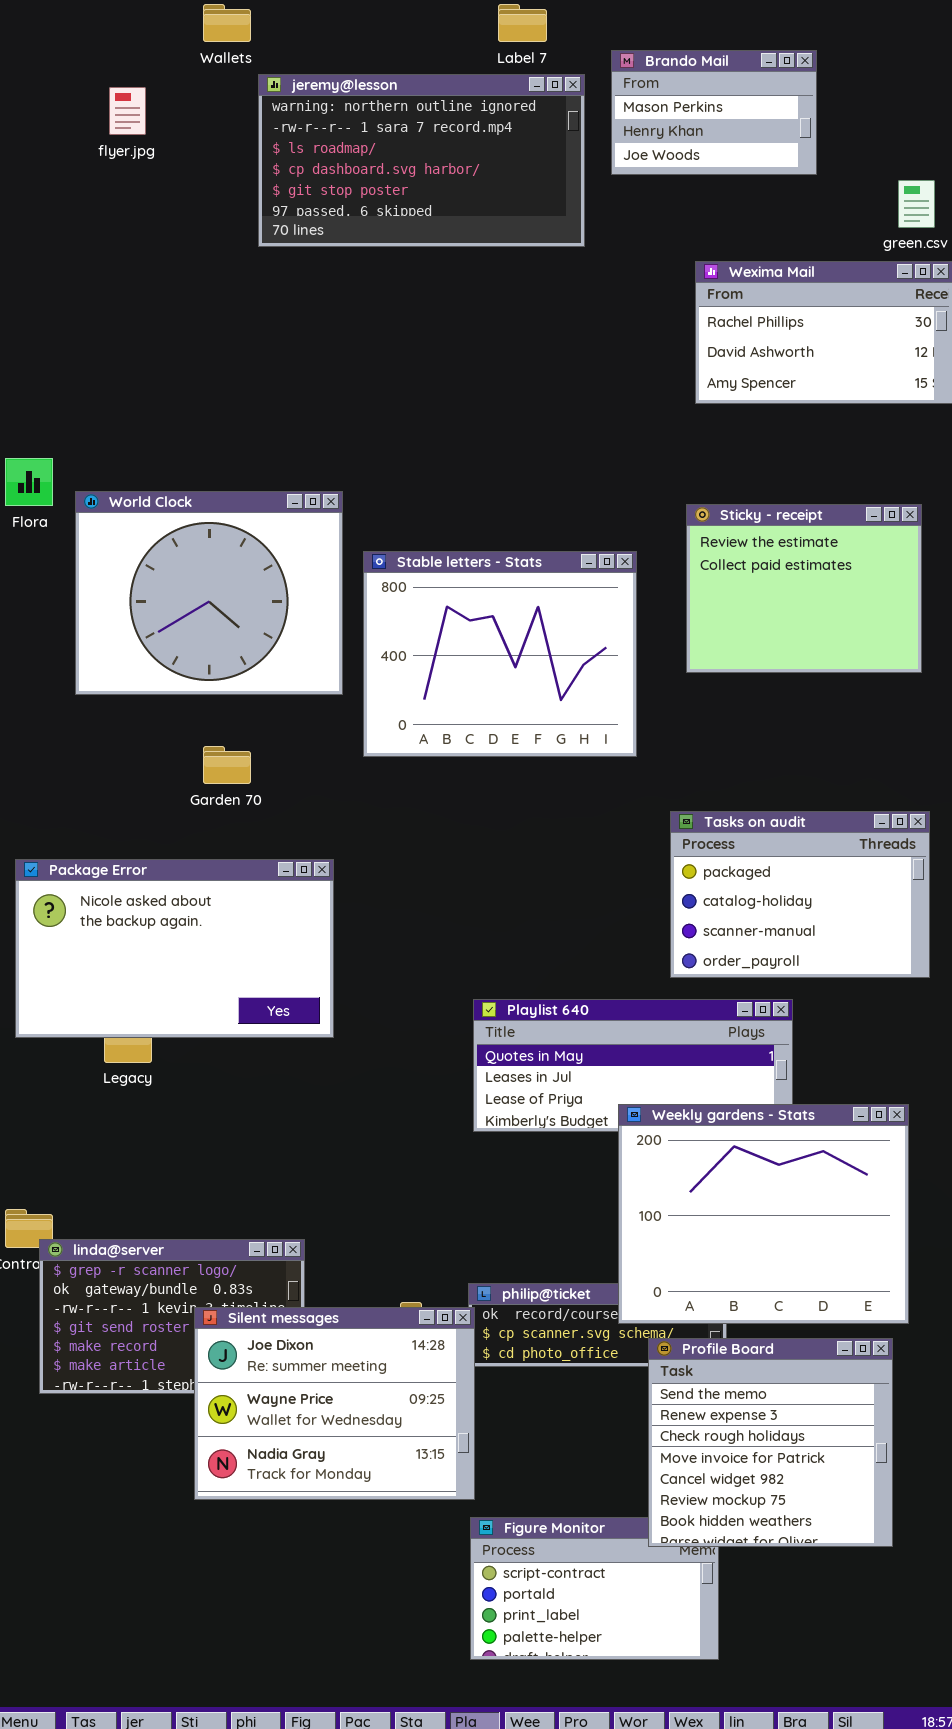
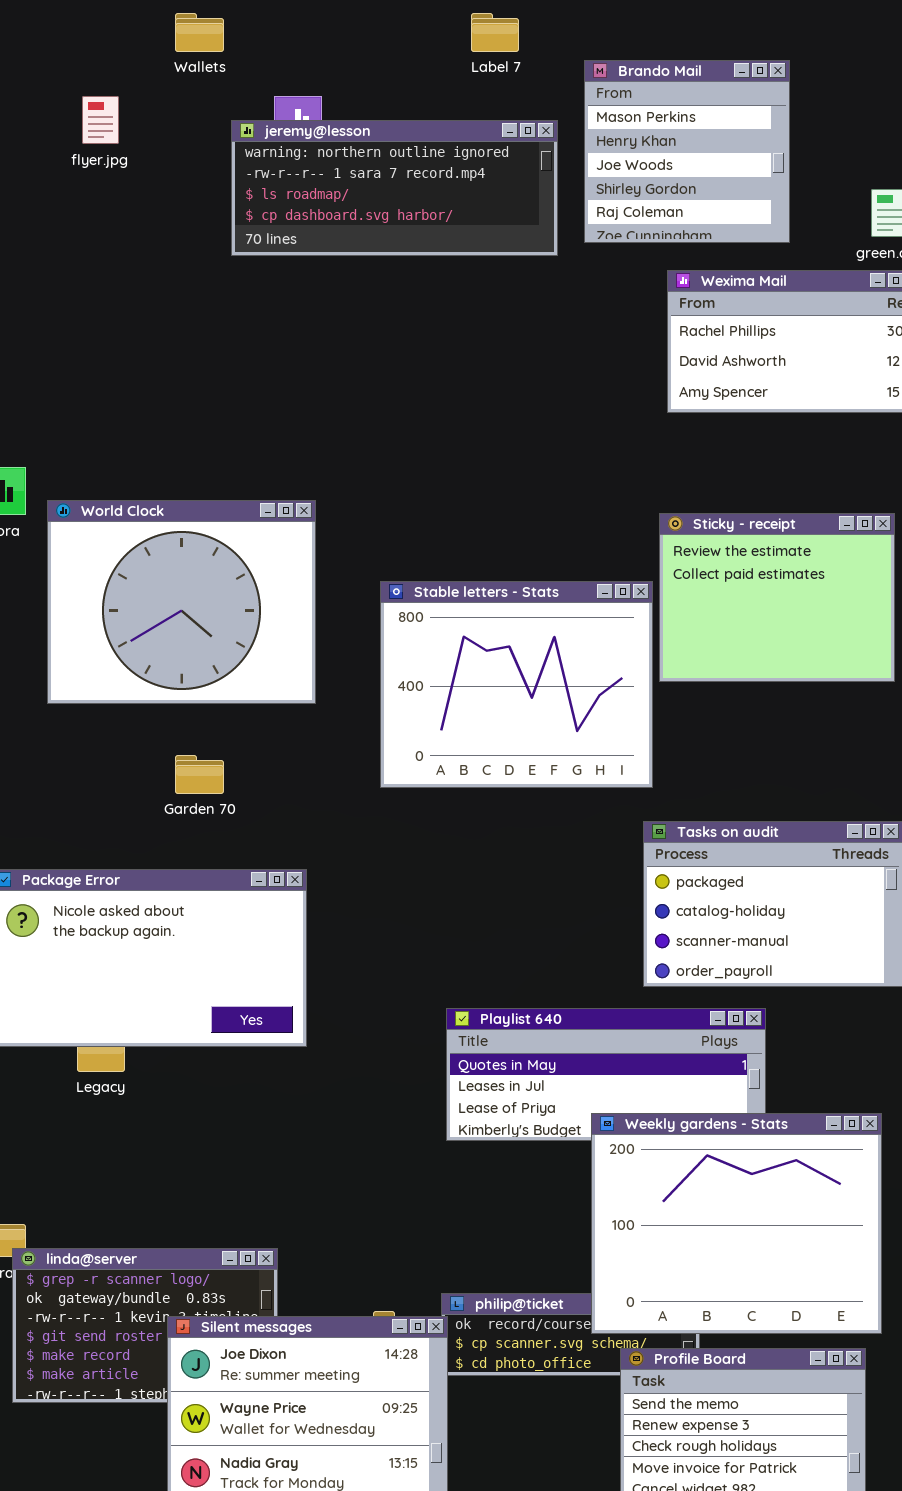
Brando Mail: [611,50,817,175] -> [584,60,790,243], resized
jeremy@lesson: [258,74,585,247] -> [231,120,558,256], resized
Stable letters - Stats: [363,551,637,757] -> [380,581,653,788], moved

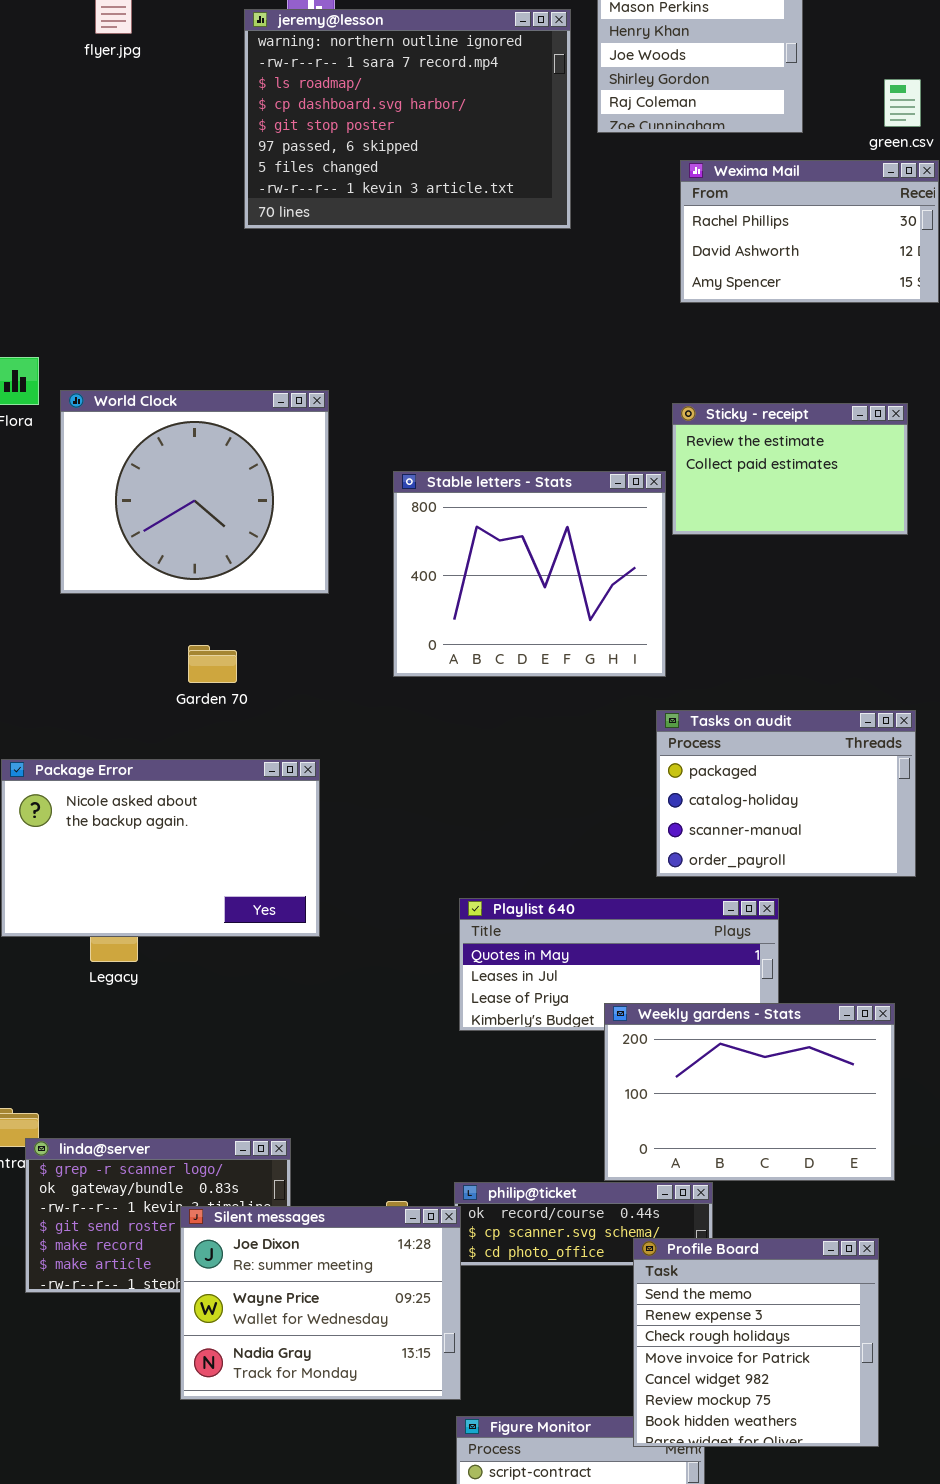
jeremy@lesson: [231,120,558,256] -> [244,9,571,229], resized
Sticky - receipt: [659,513,895,682] -> [672,403,908,535], resized
Weekly gardens - Stats: [591,1113,882,1334] -> [604,1003,895,1181], resized

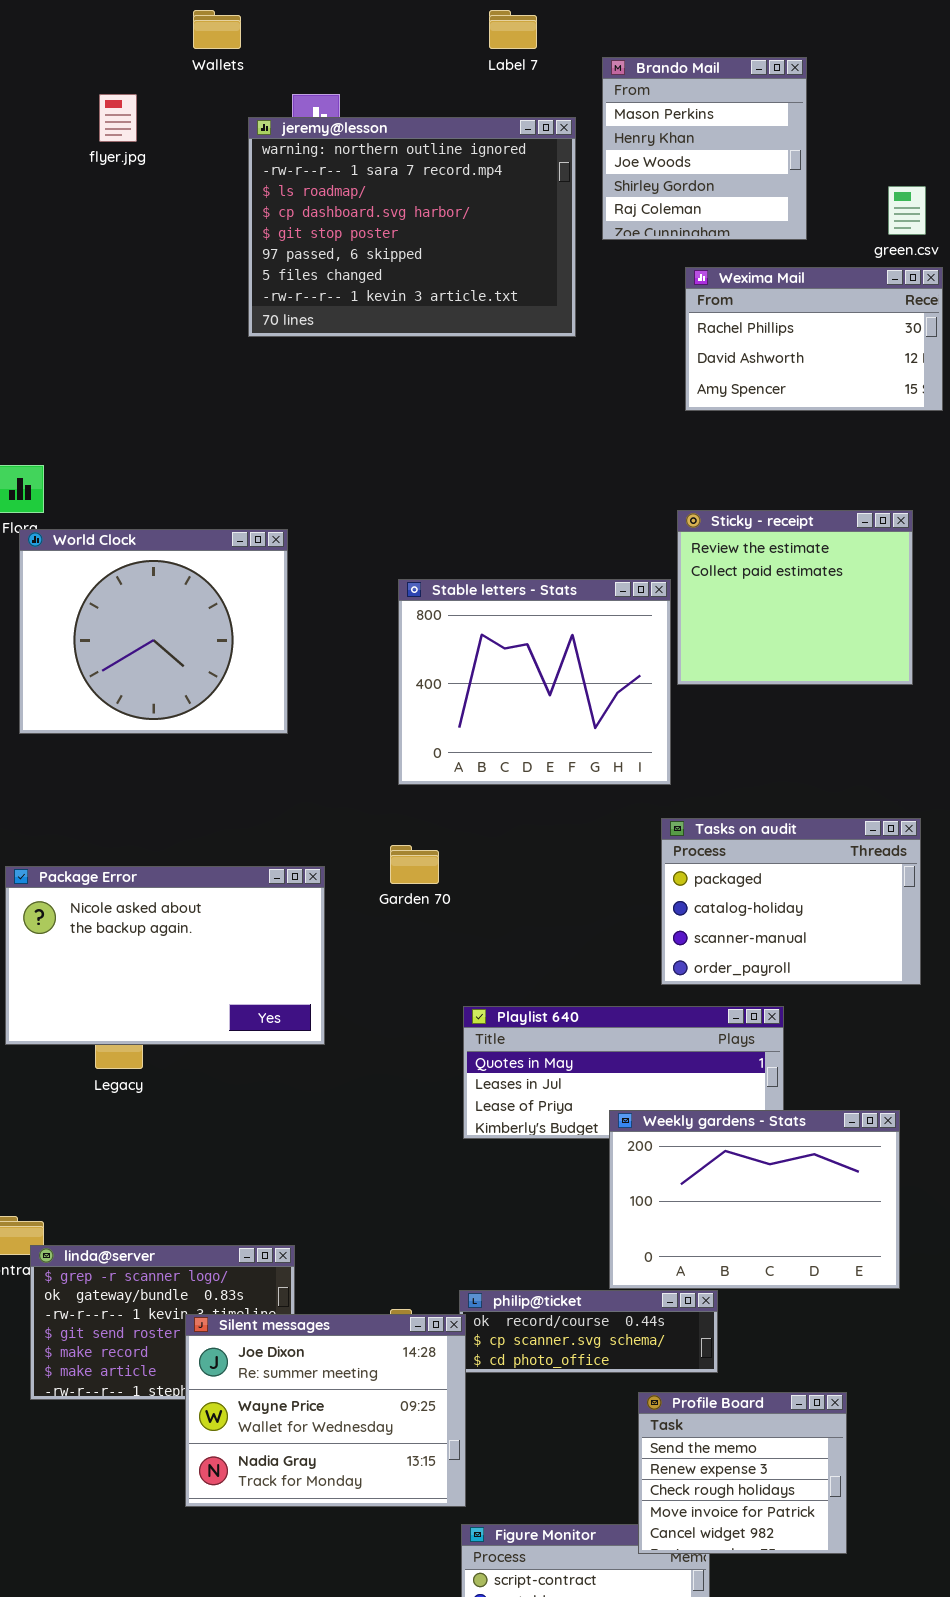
World Clock: [60,390,329,594] -> [19,529,288,734], moved
Sticky - receipt: [672,403,908,535] -> [677,510,913,685], resized
Garden 70: [188,645,237,683] -> [390,845,439,884], moved
Profile Board: [633,1238,879,1447] -> [638,1392,847,1554], resized

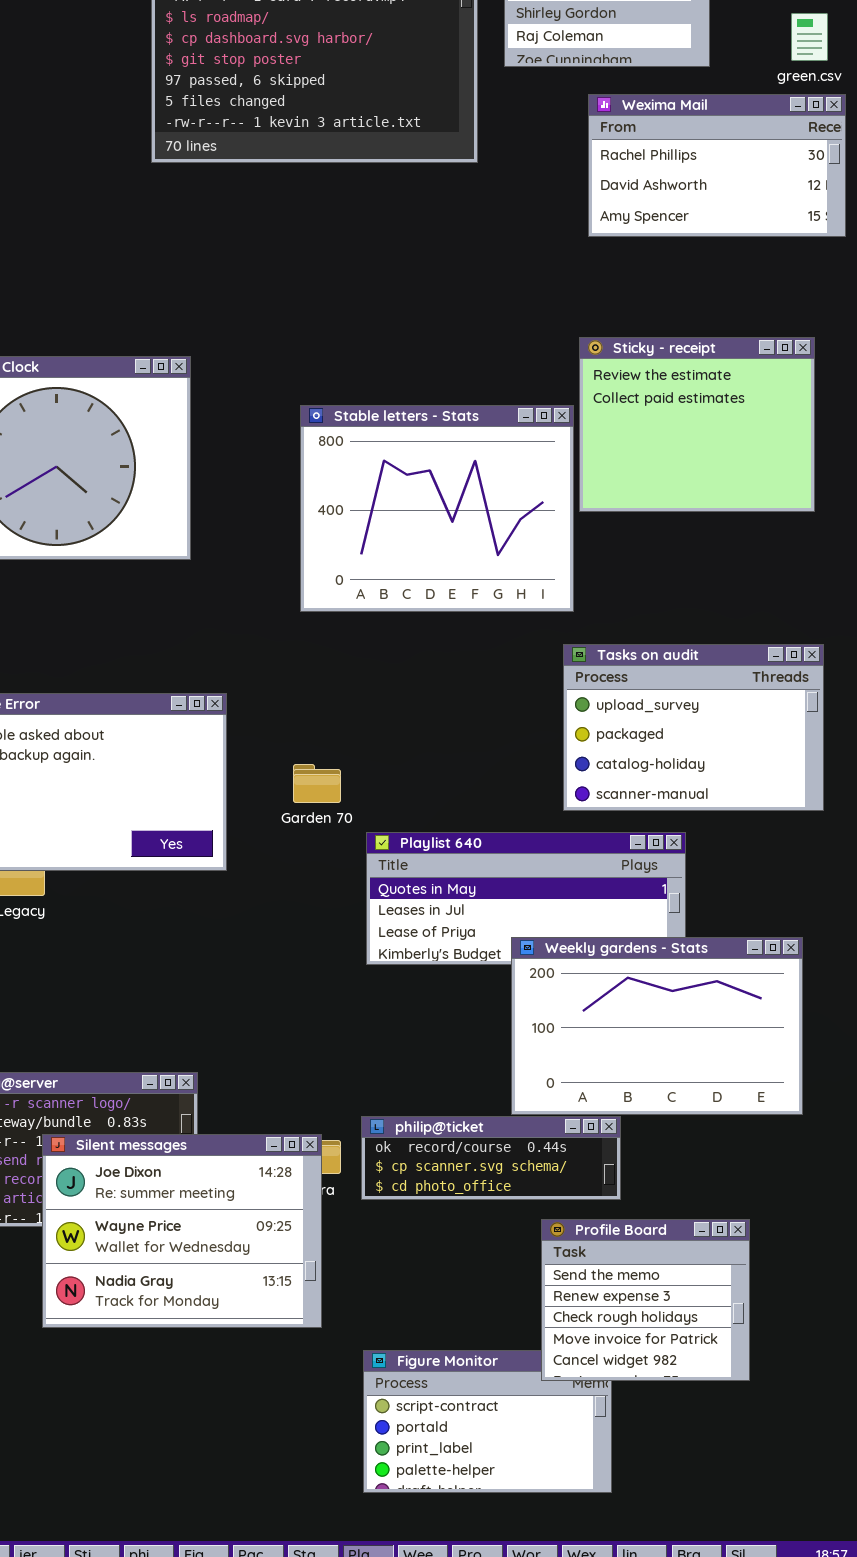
Tasks on audit: [661,818,921,985] -> [563,644,824,811], scrolled up 1 row
Garden 70: [390,845,439,884] -> [293,764,341,803], moved
Silent messages: [185,1314,466,1507] -> [42,1134,322,1328], moved

